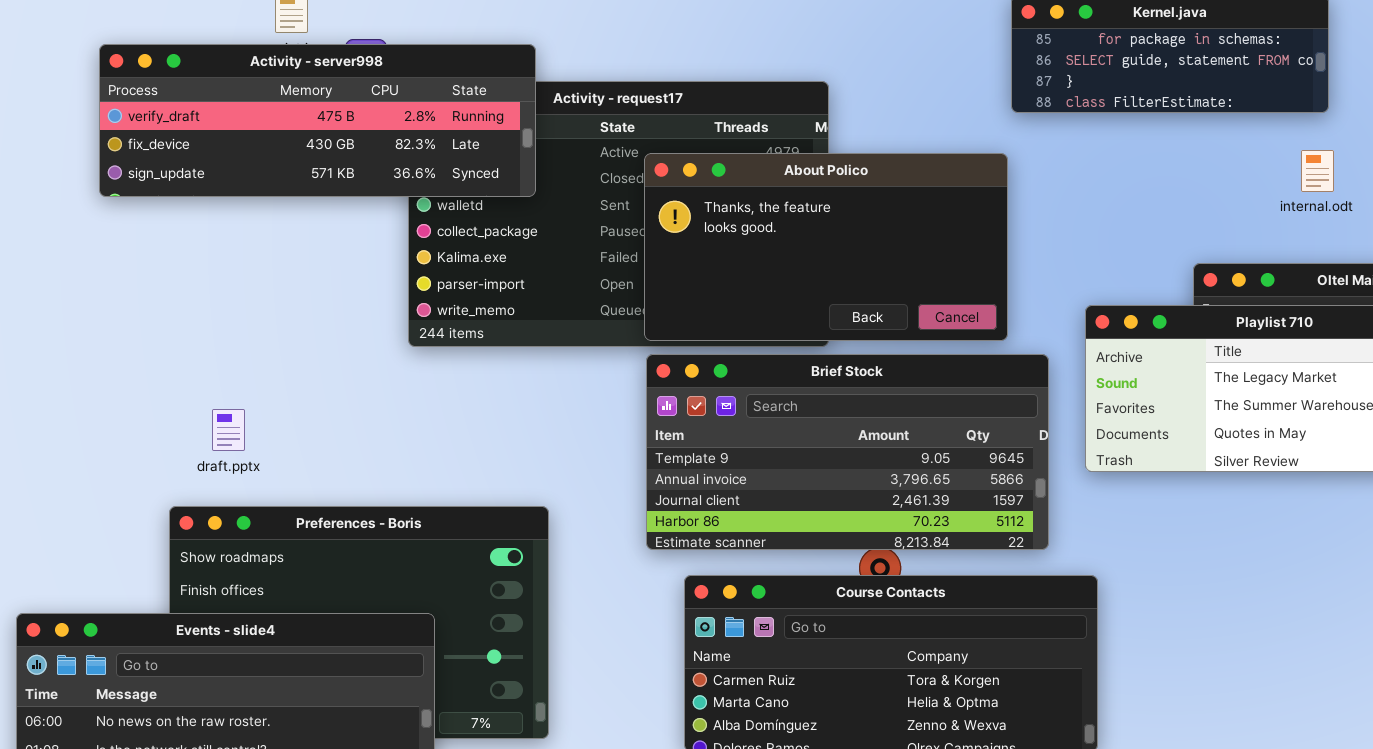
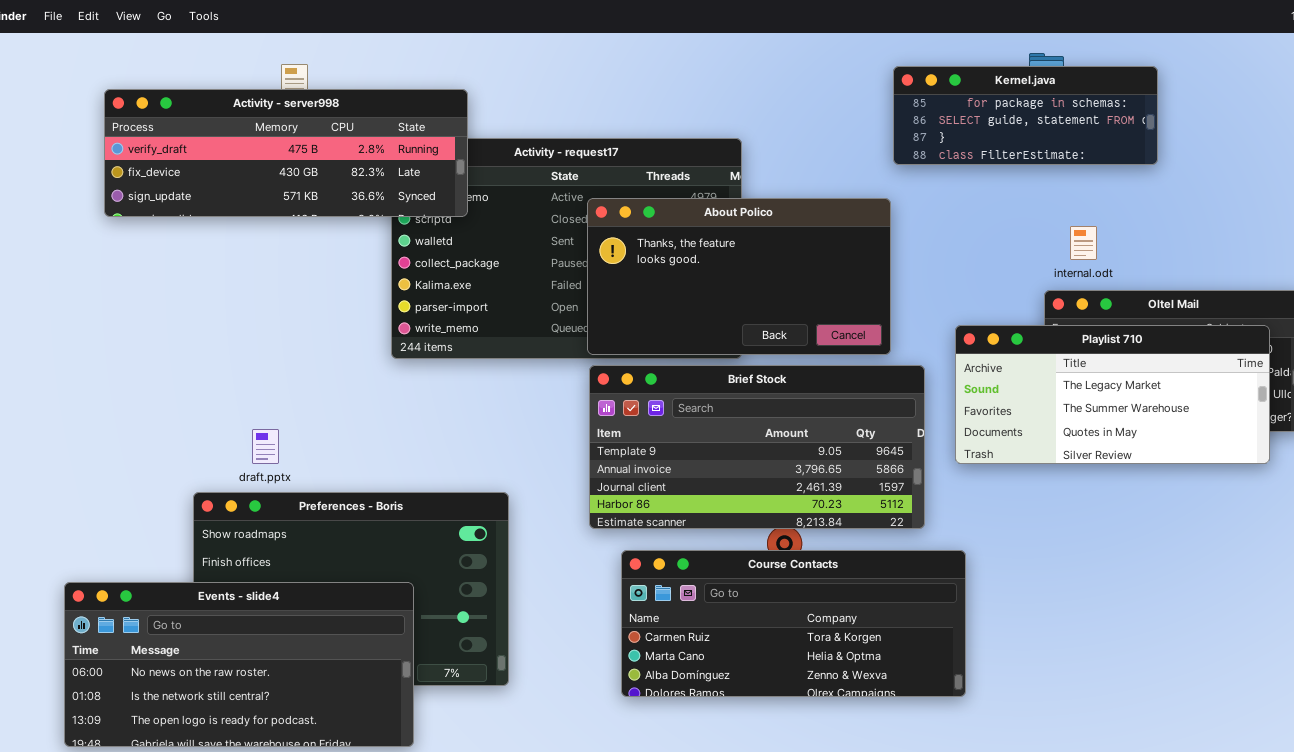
Activity - server998: [99,44,536,197] -> [104,89,468,217], moved
internal.odt: [1301,150,1334,192] -> [1070,226,1097,260], moved
draft.pptx: [212,409,245,451] -> [252,429,279,464], moved

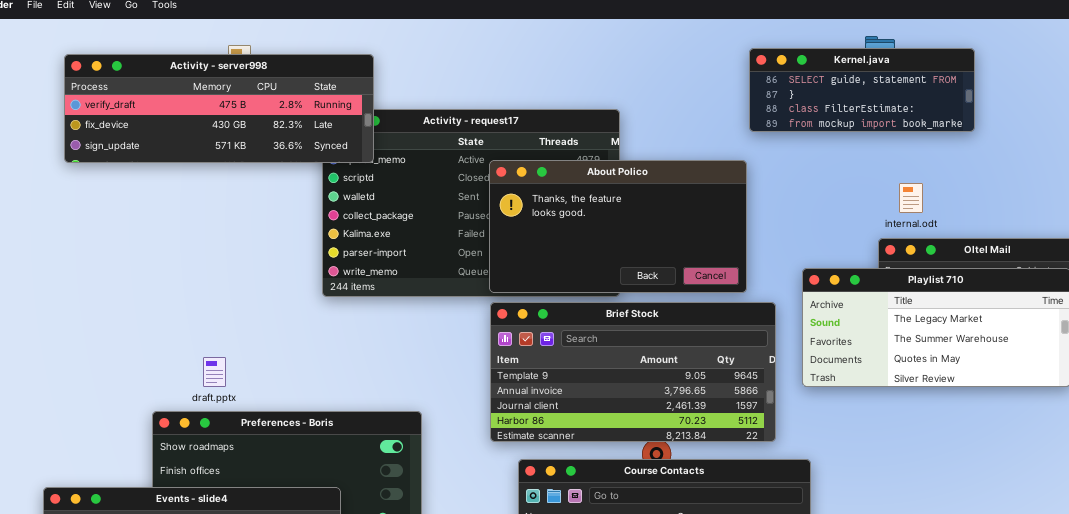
Kernel.java: [893,66,1158,165] -> [749,48,975,132], scrolled down 1 row
Activity - server998: [104,89,468,217] -> [64,54,374,163], moved

